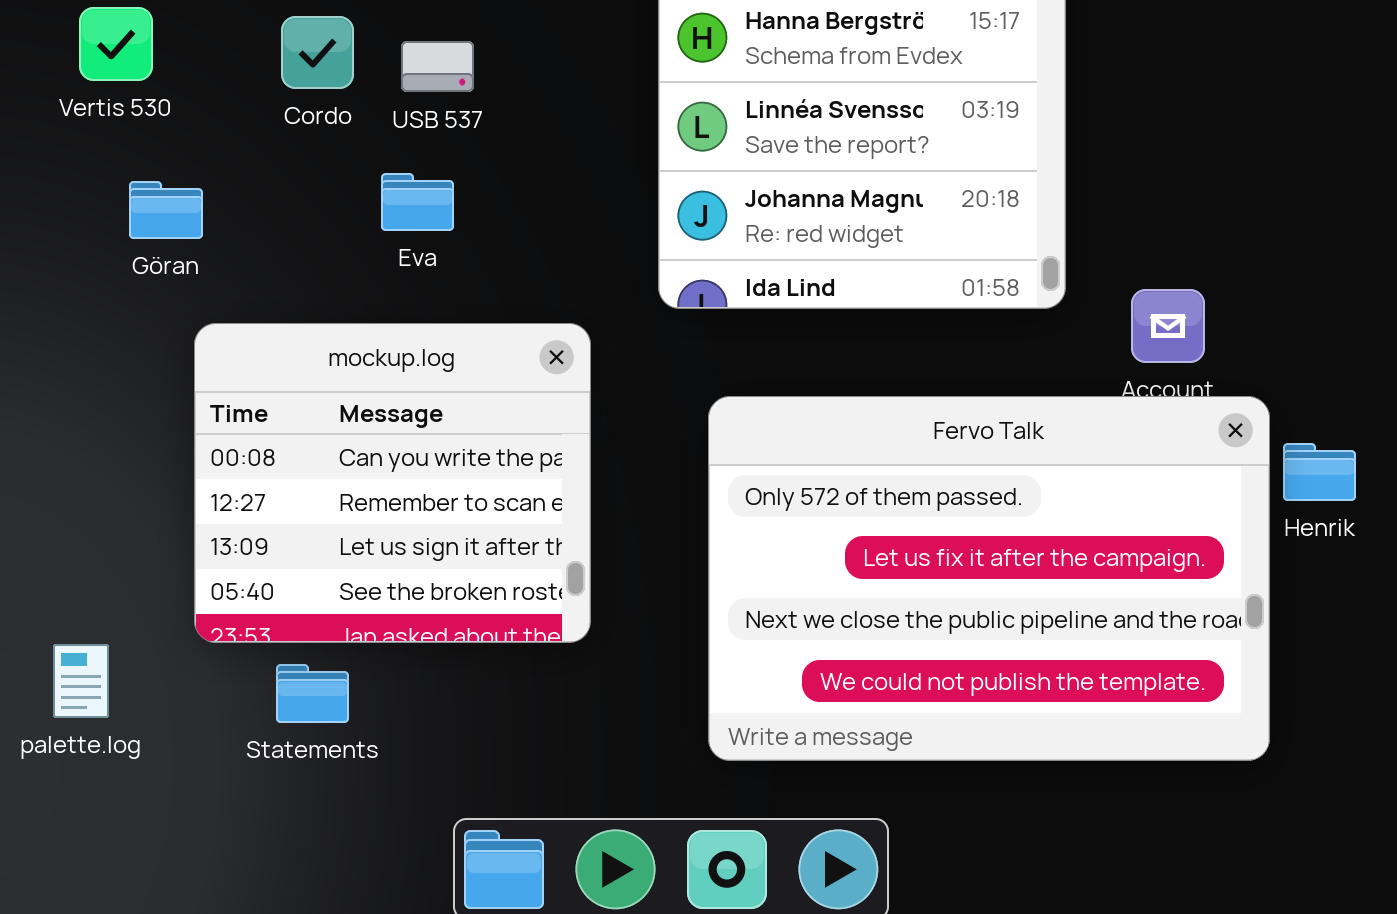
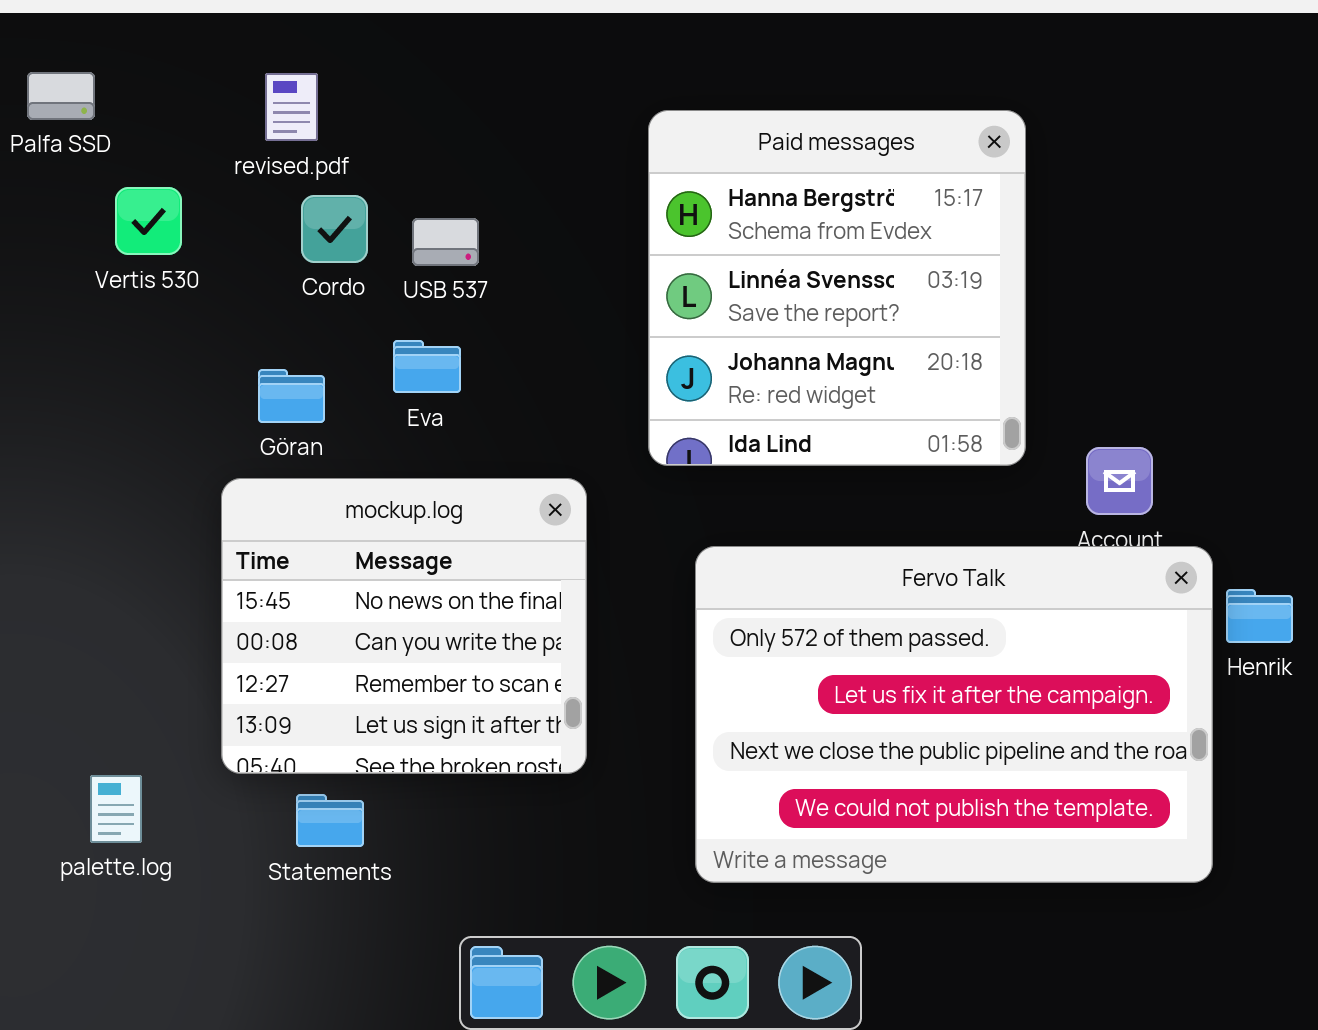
Göran: [129,181,203,239] -> [258,369,325,423], moved
mockup.log: [194,323,591,643] -> [221,478,587,774], scrolled up 1 row

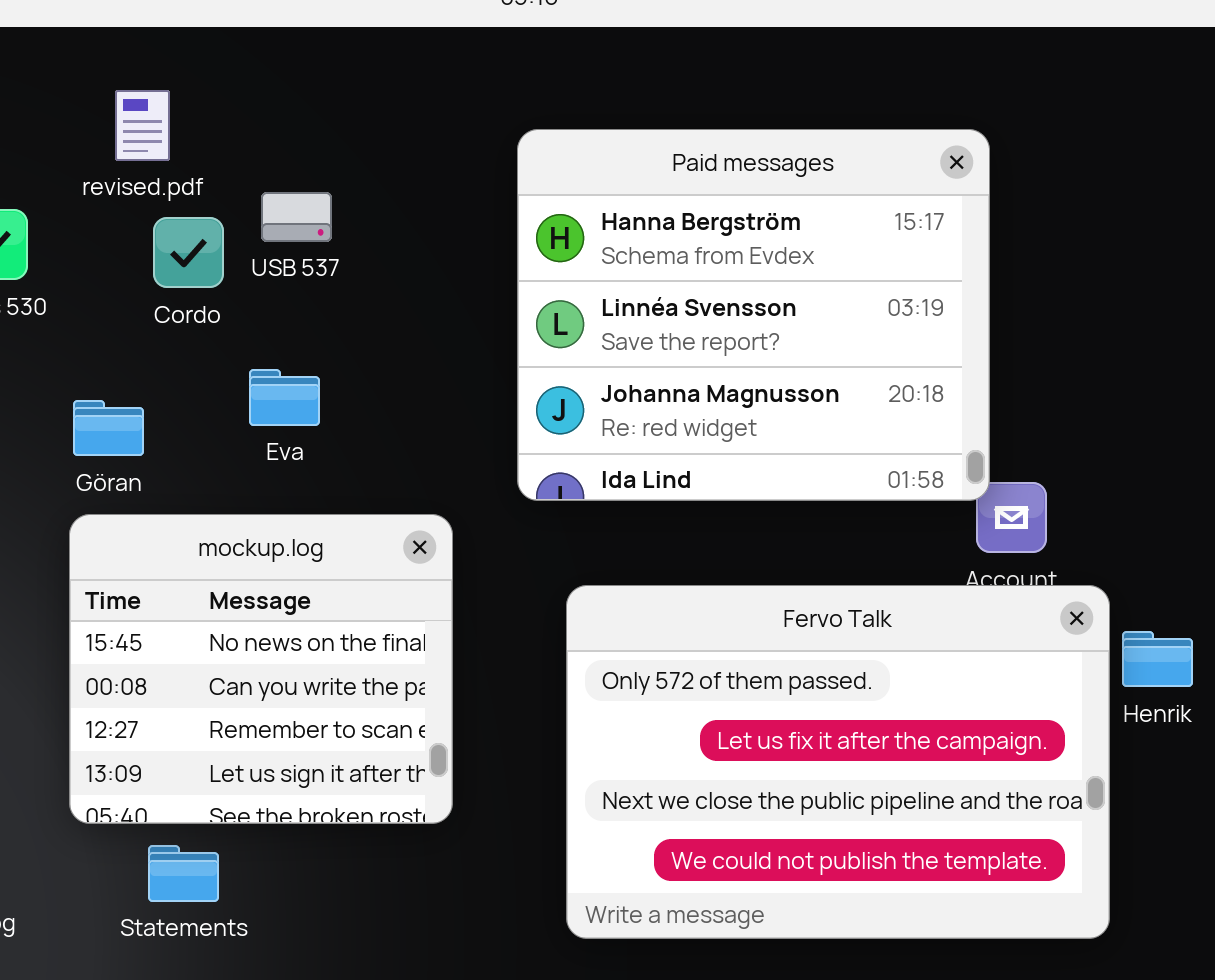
Paid messages: [648,110,1026,466] -> [517,129,990,501], resized
USB 537: [412,218,479,266] -> [261,192,332,242], moved
Göran: [258,369,325,423] -> [73,400,144,456], moved

